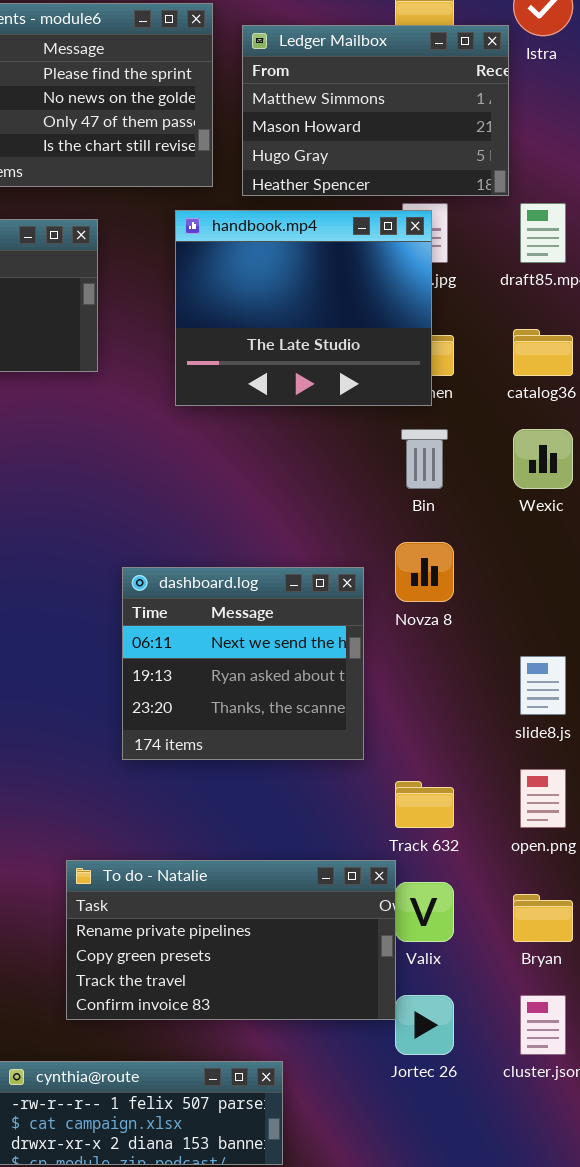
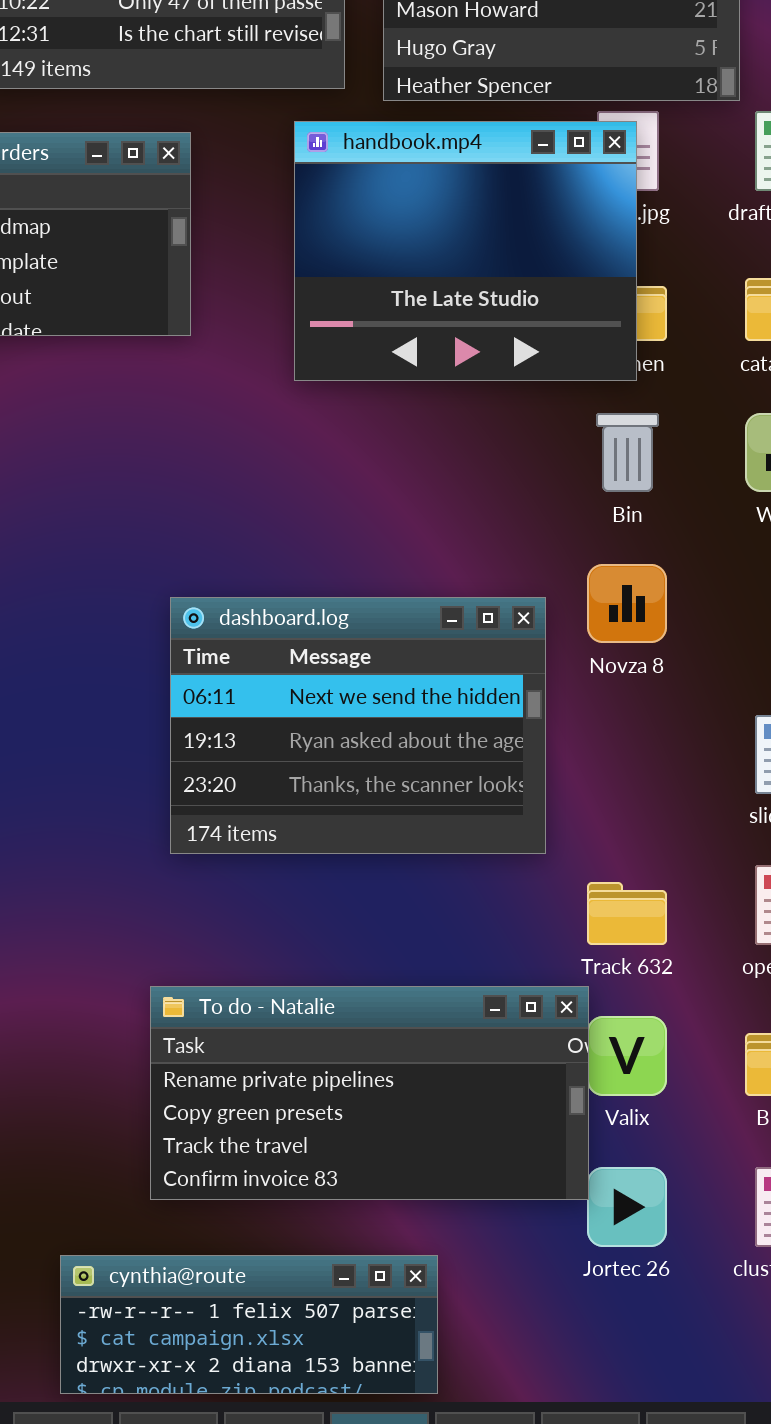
dashboard.log: [122,567,364,760] -> [170,597,546,854], resized

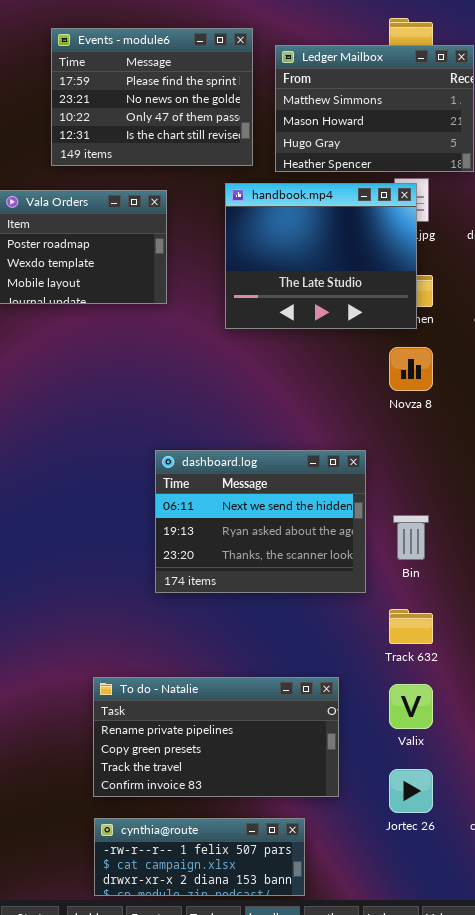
Bin: [596,413,659,492] -> [393,515,429,560], moved
Novza 8: [587,564,667,643] -> [389,347,433,391], moved
To do - Natalie: [150,986,589,1200] -> [93,677,339,797], moved

